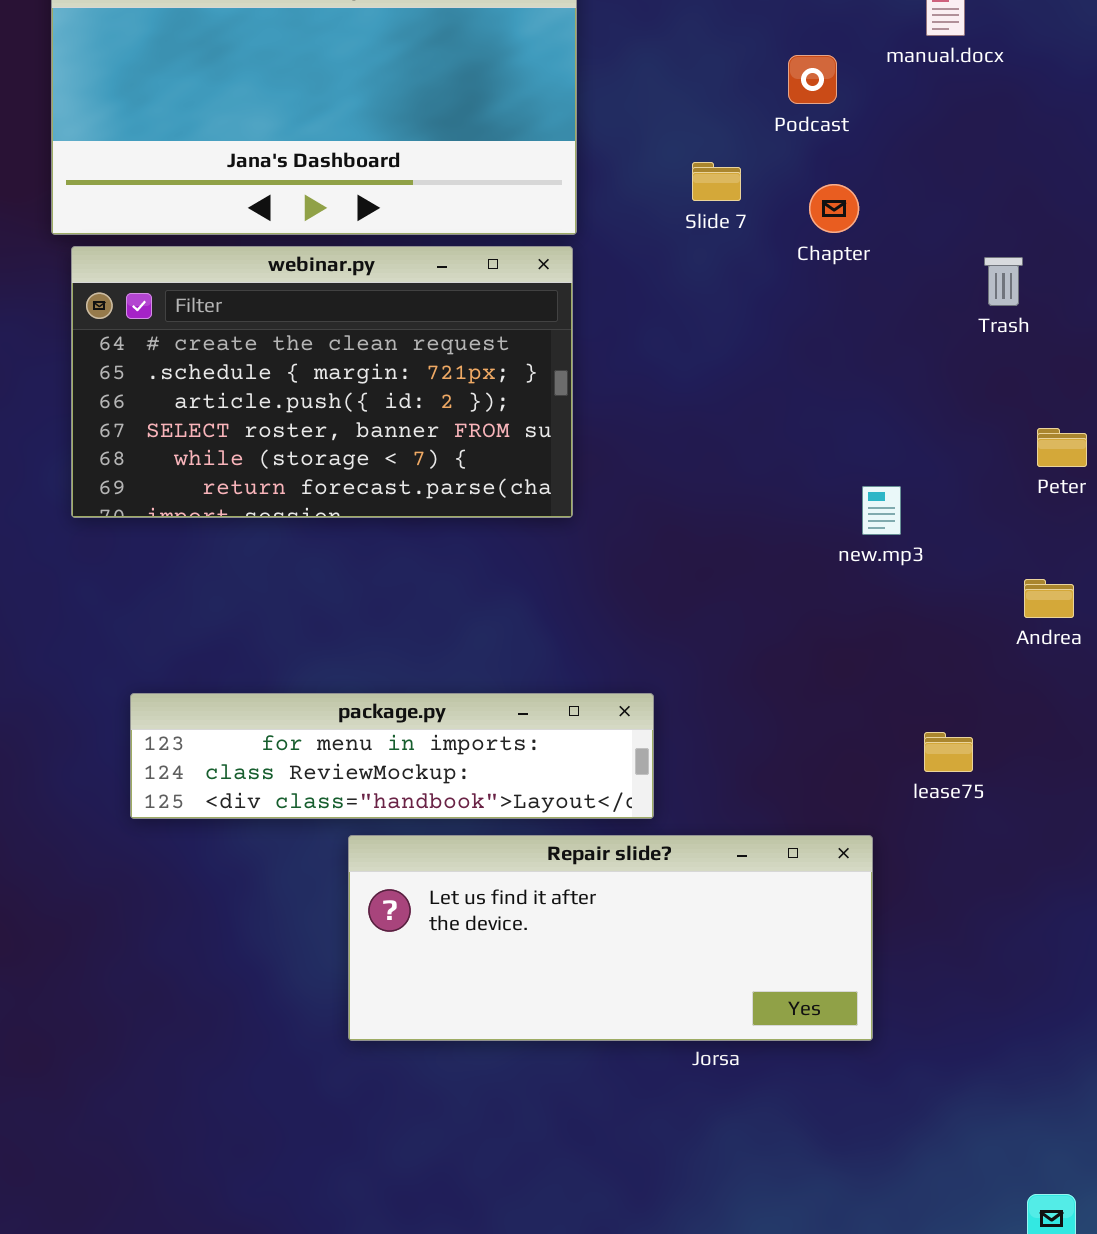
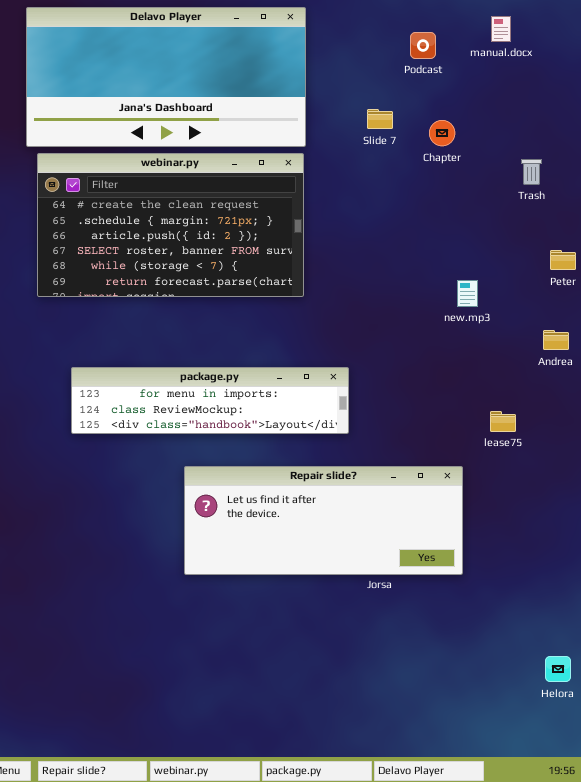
Podcast: [788,55,837,104] -> [410,32,436,59], moved
package.py: [130,693,654,819] -> [71,367,349,434], moved

